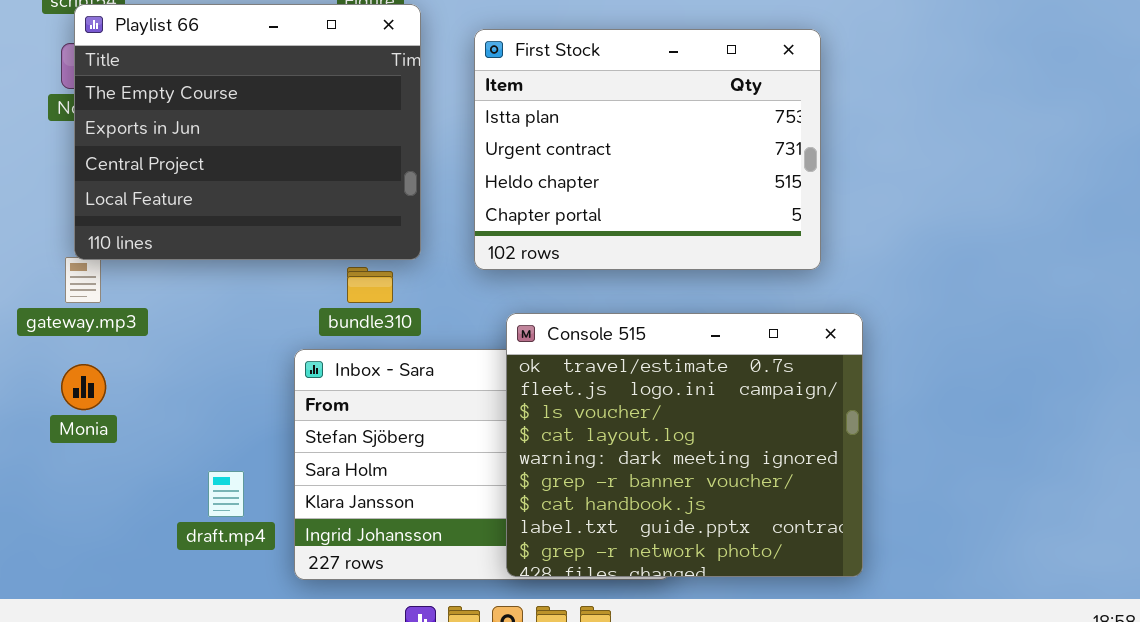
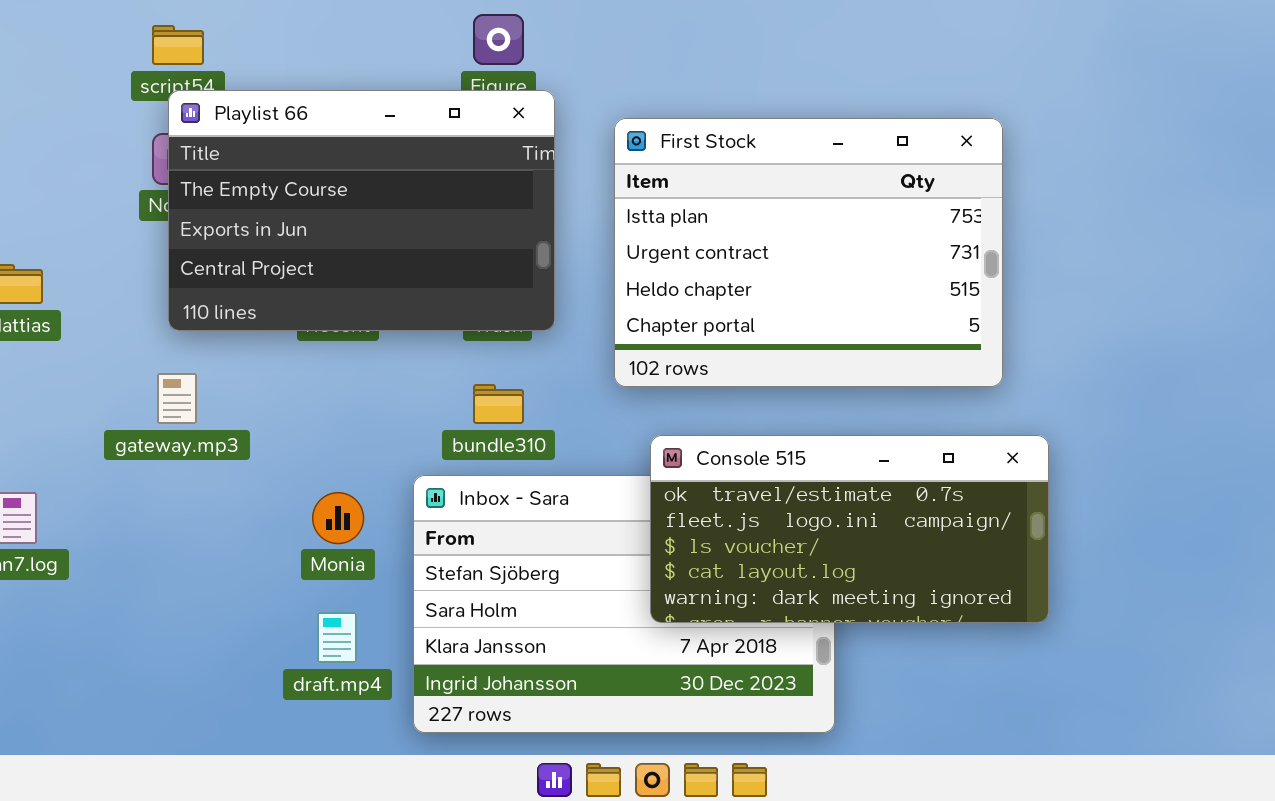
Playlist 66: [74,4,421,260] -> [168,90,555,331], resized
Console 515: [506,313,863,577] -> [650,435,1049,623], resized
Monia: [61,364,106,410] -> [312,492,364,544], moved

